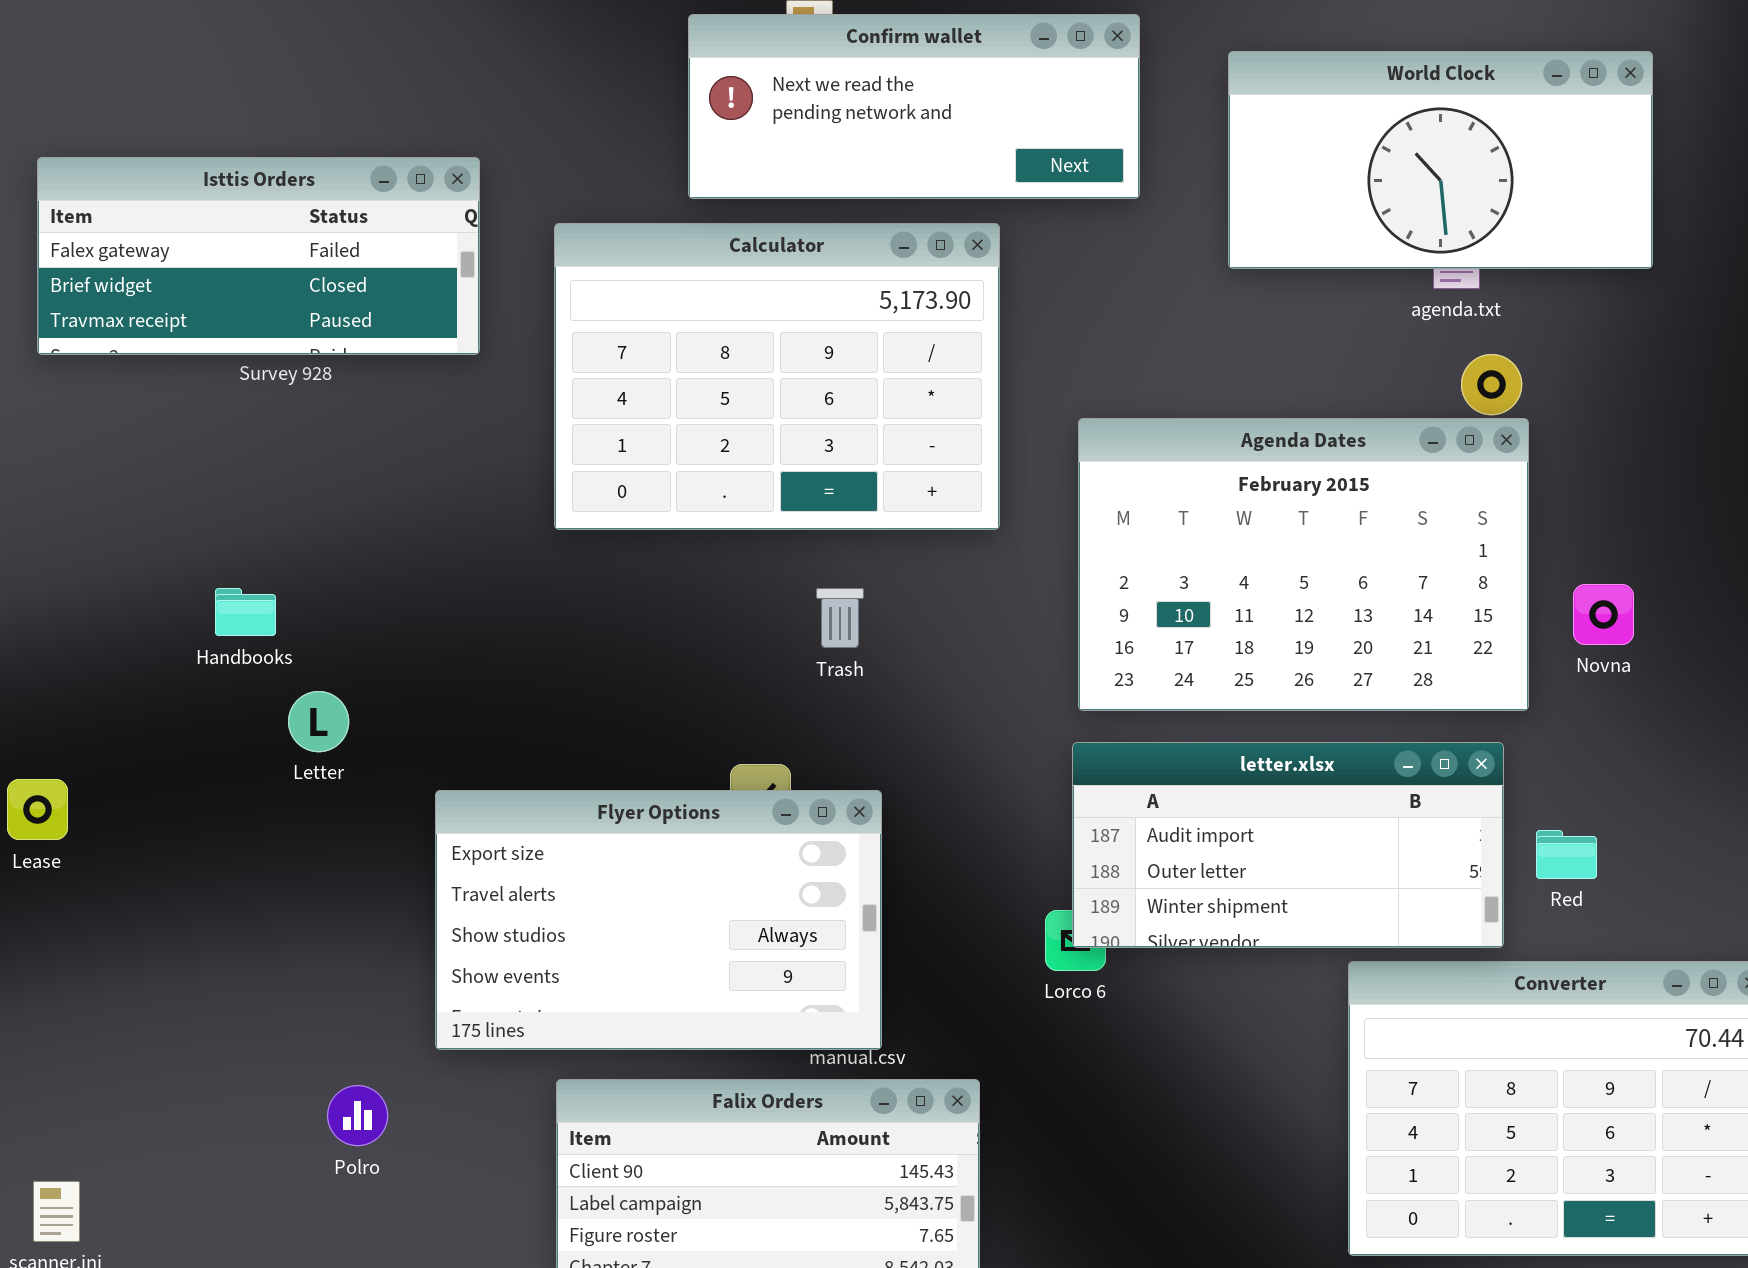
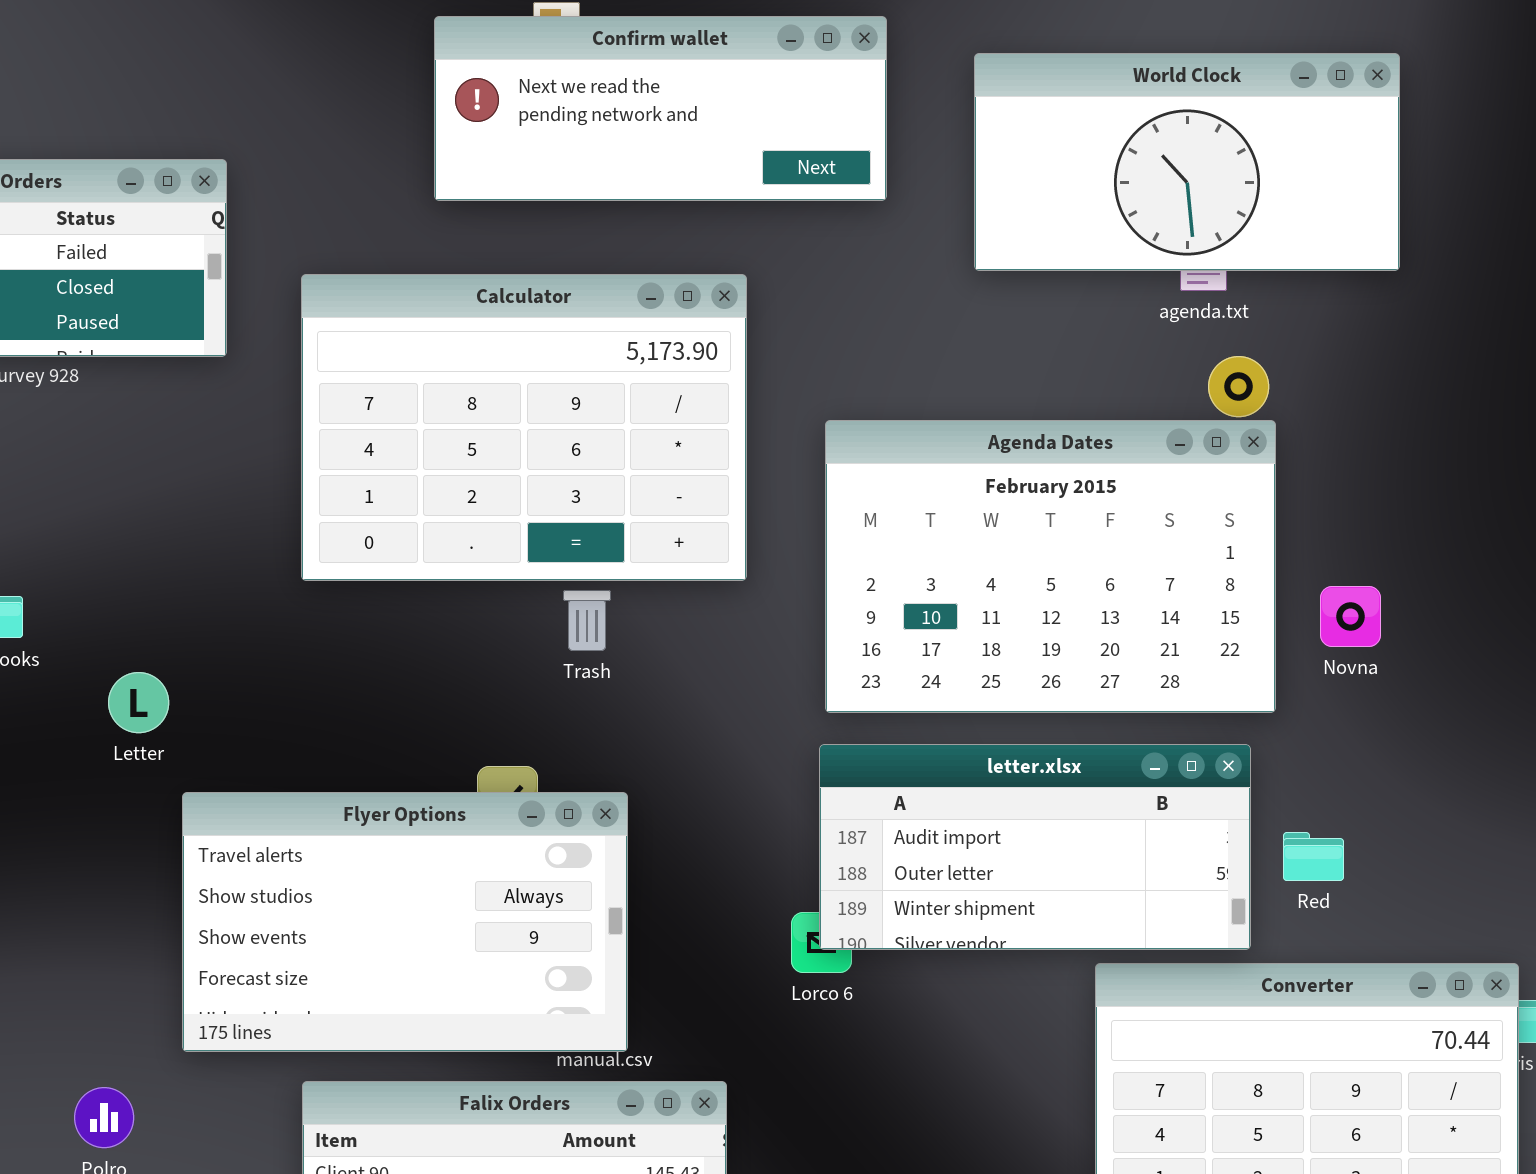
Calculator: [554,223,1000,530] -> [301,274,747,581], moved
Letter: [288,691,349,752] -> [108,672,169,733], moved
Flyer Options: [435,790,882,1050] -> [182,792,628,1052], scrolled down 1 row

